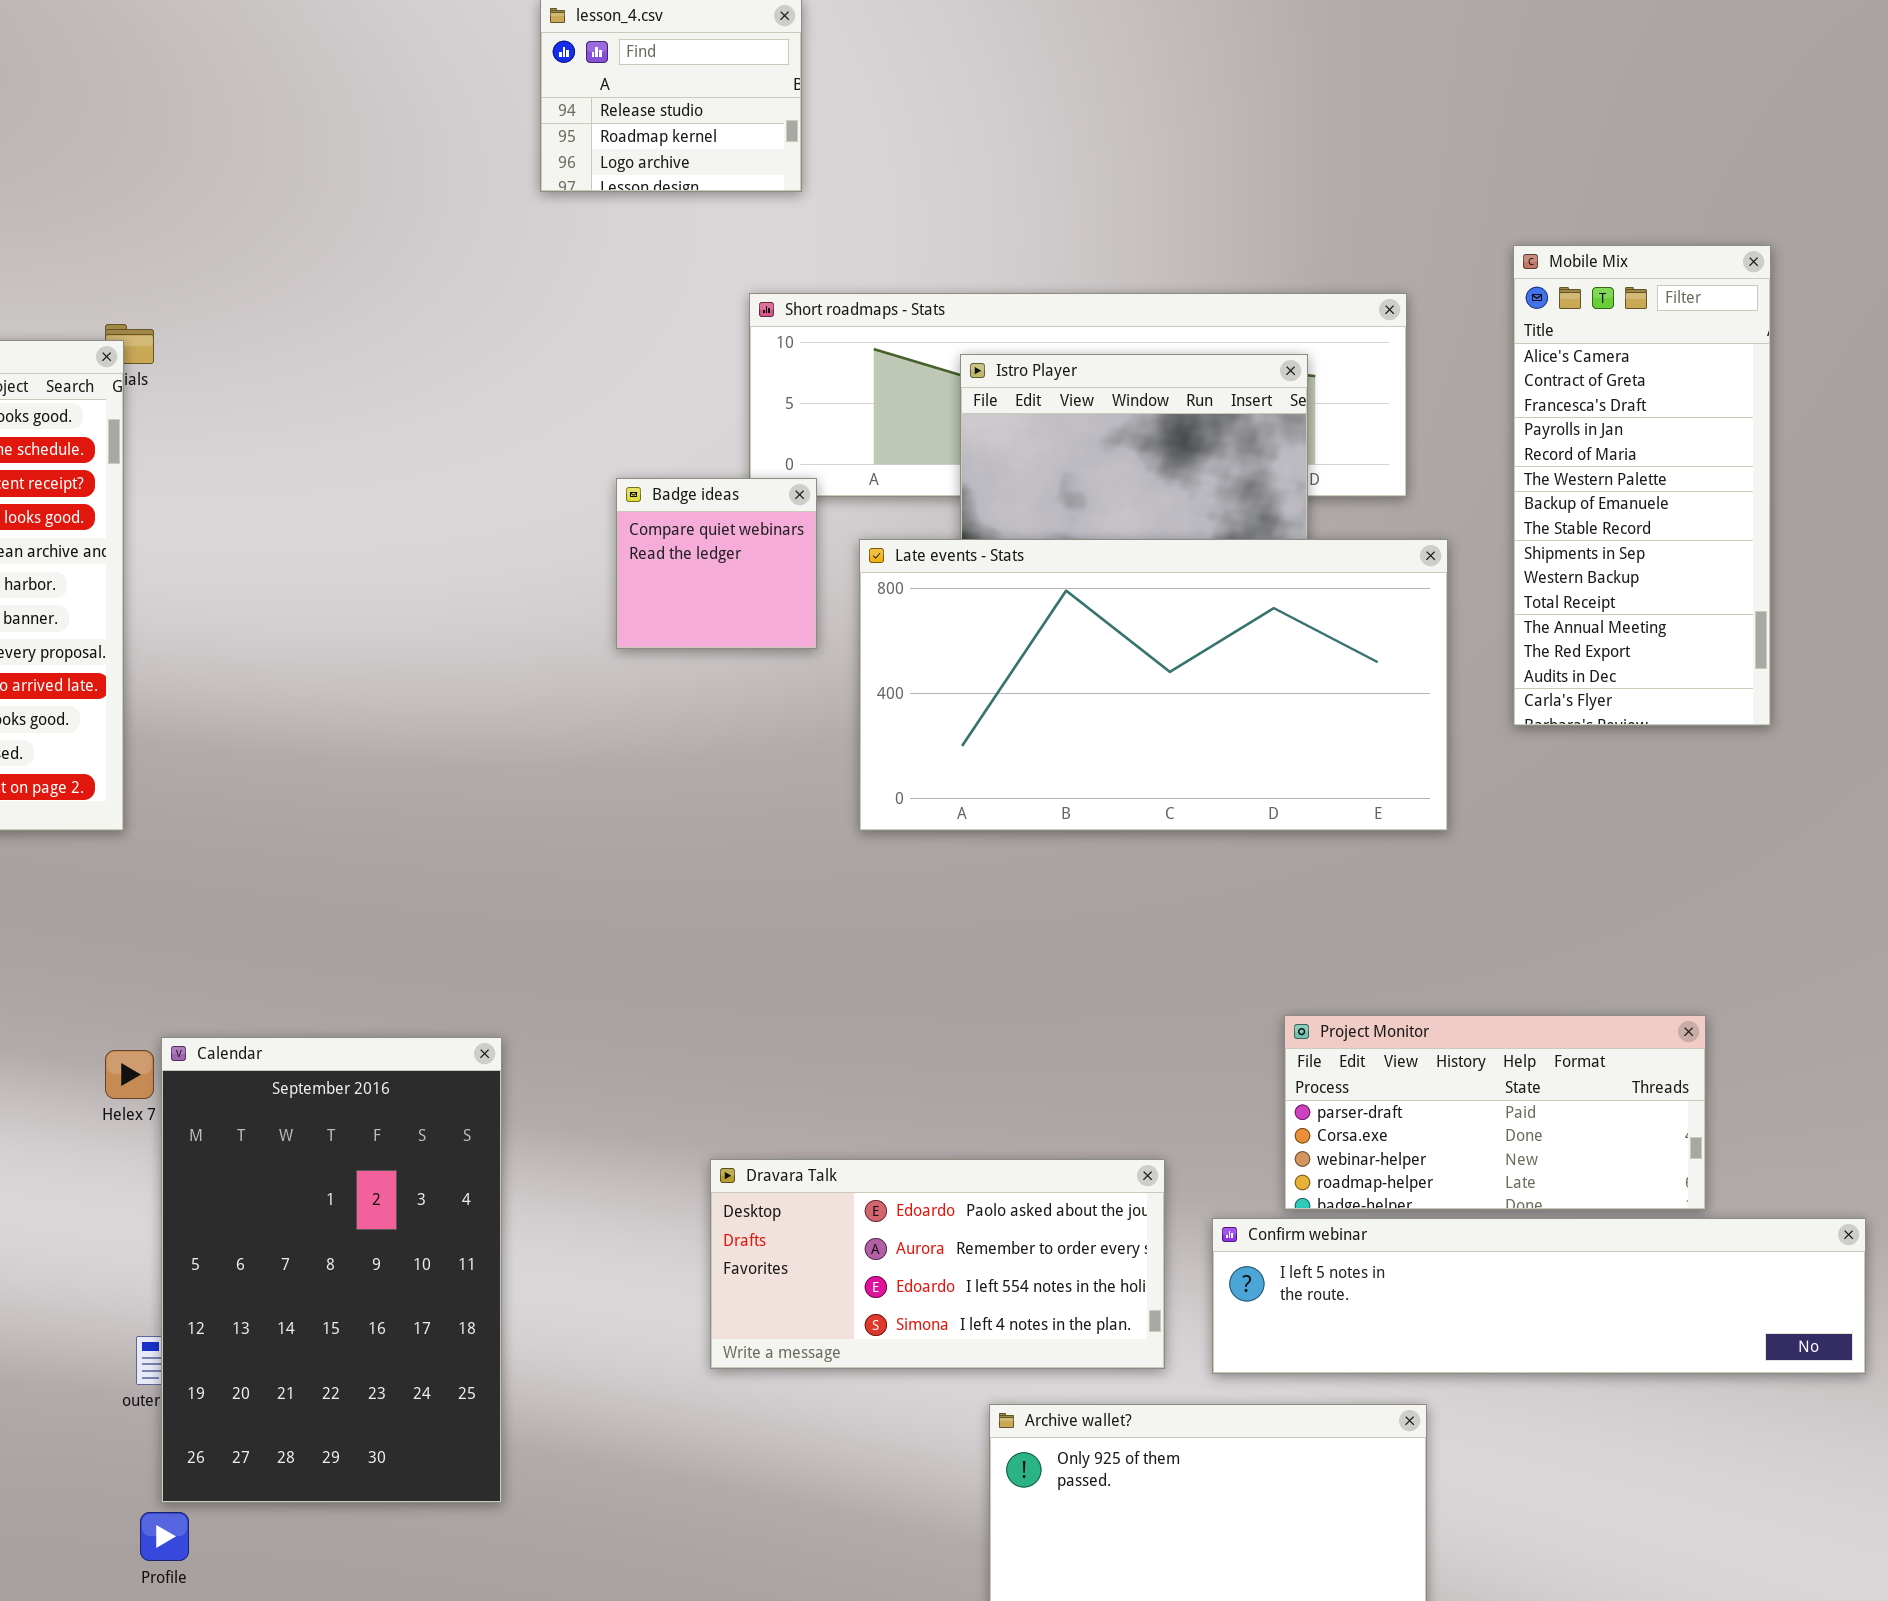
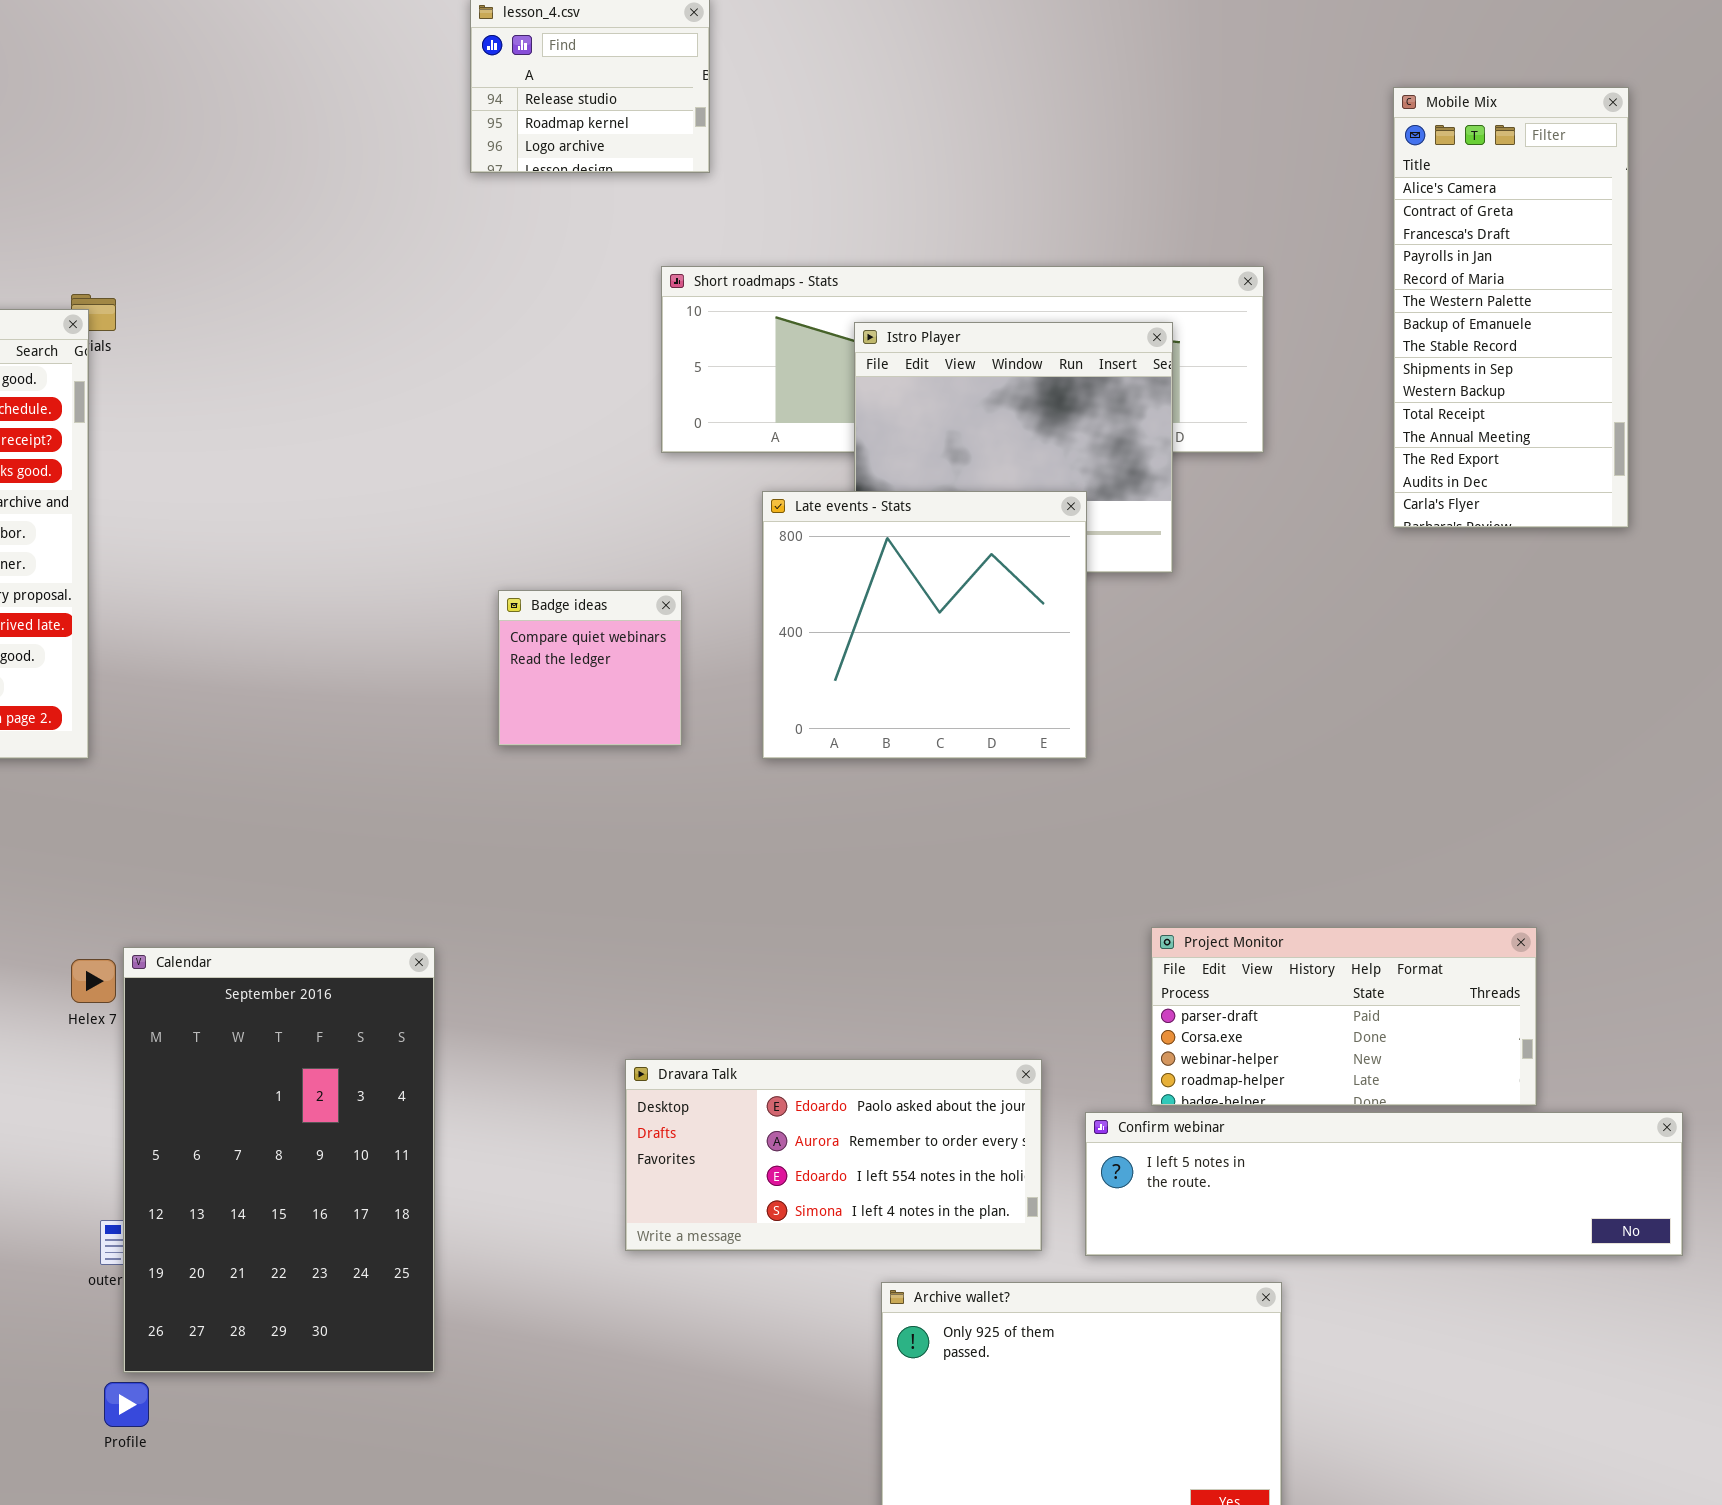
Mobile Mix: [1513,245,1771,726] -> [1393,87,1629,528], moved
Badge ideas: [616,478,817,649] -> [498,590,682,746], moved
Late events - Stats: [859,539,1448,831] -> [762,491,1087,759], resized

